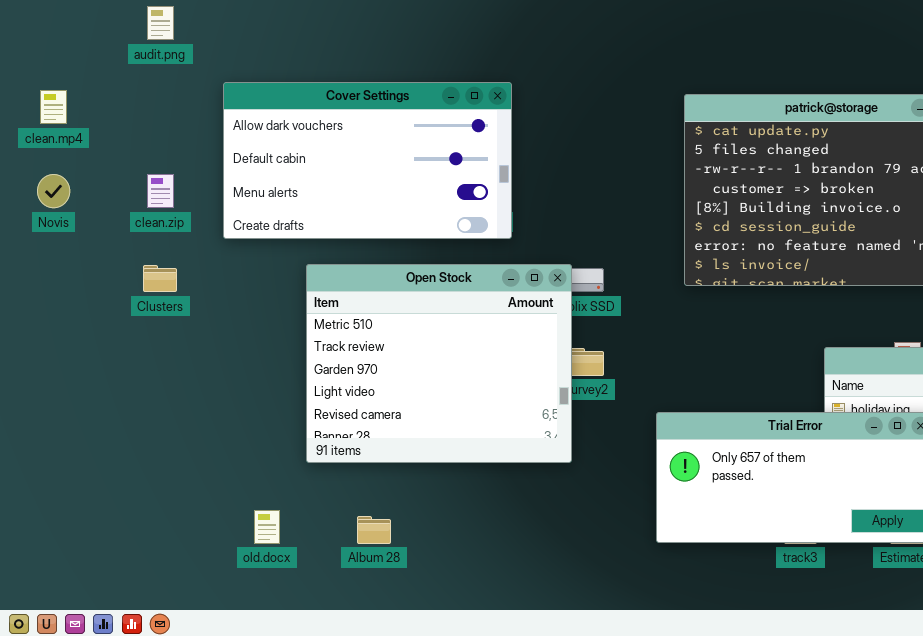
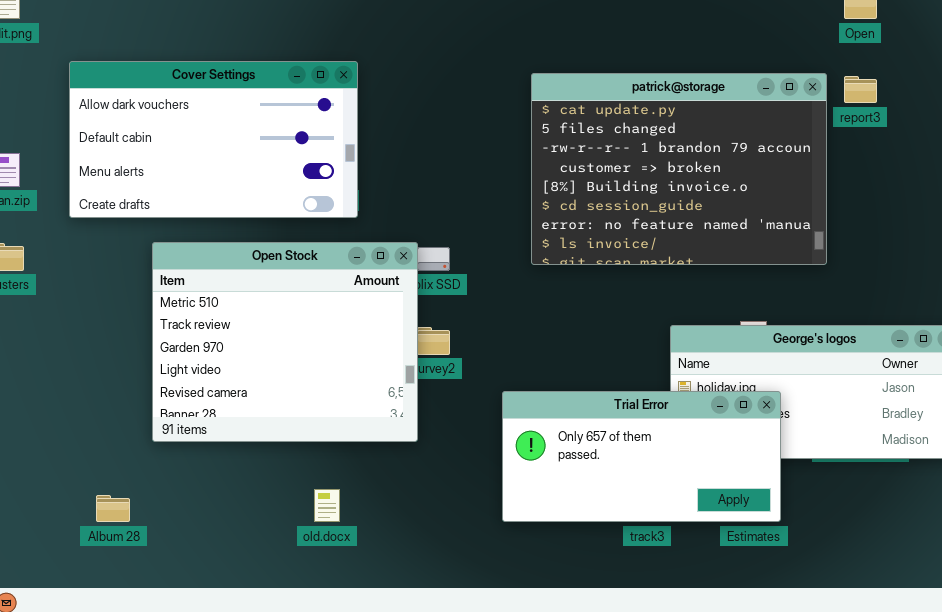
old.docx: [254,510,280,544] -> [314,489,340,522], moved
Album 28: [357,516,391,544] -> [96,495,130,522], moved

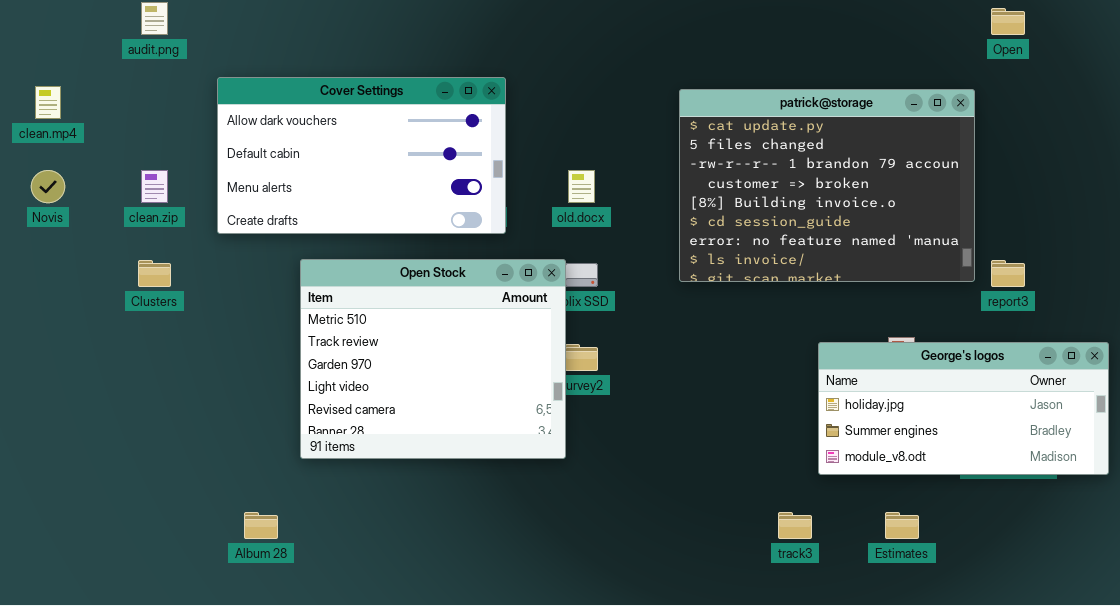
report3: [844,76,877,103] -> [991,260,1025,287], moved
Trial Error: [502,391,781,522] -> none, closed
old.docx: [314,489,340,522] -> [568,170,595,203], moved

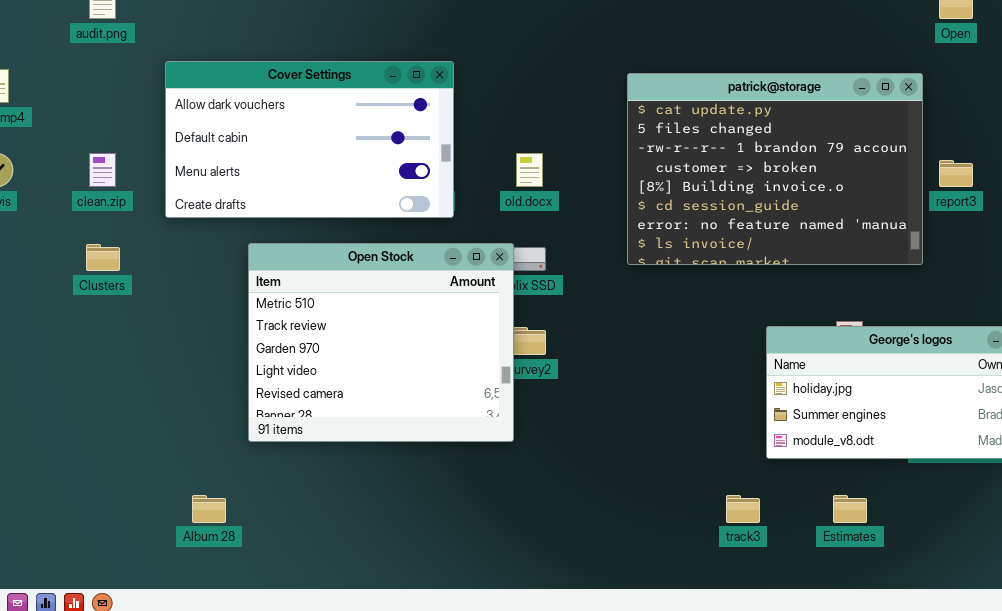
report3: [991,260,1025,287] -> [939,160,973,187], moved

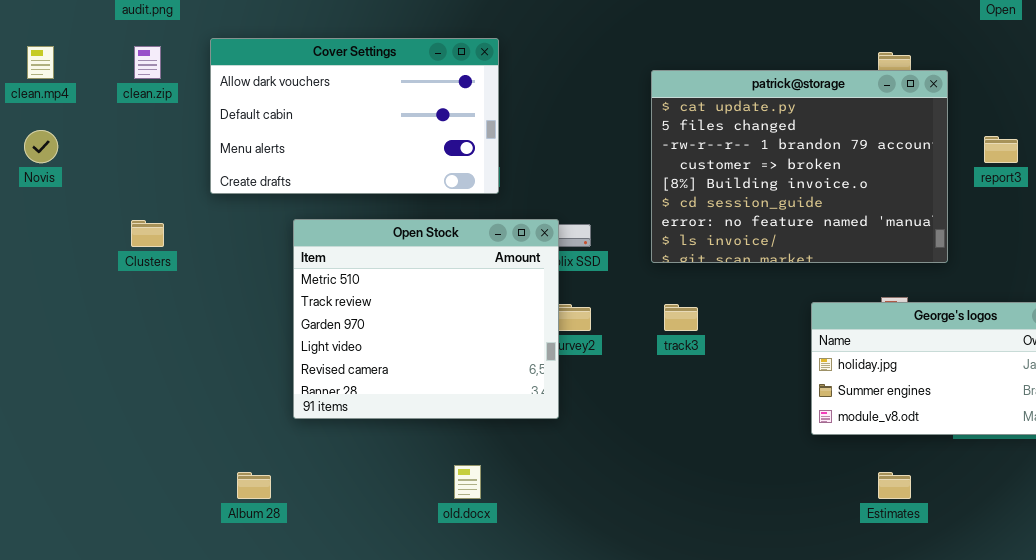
patrick@storage: [627,73,923,265] -> [651,70,948,263], moved
clean.zip: [89,153,116,187] -> [134,46,161,79], moved
old.docx: [516,153,543,187] -> [454,465,481,499], moved
track3: [726,495,760,523] -> [664,304,698,331], moved

